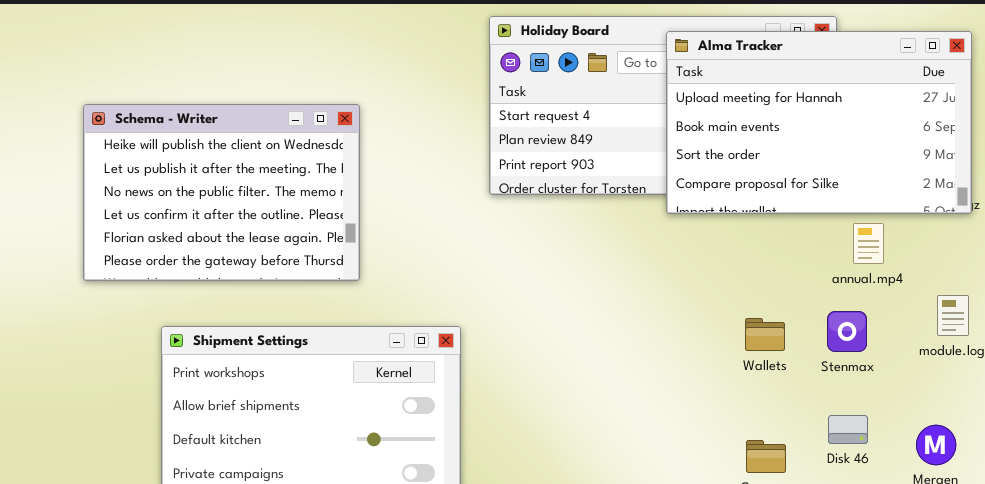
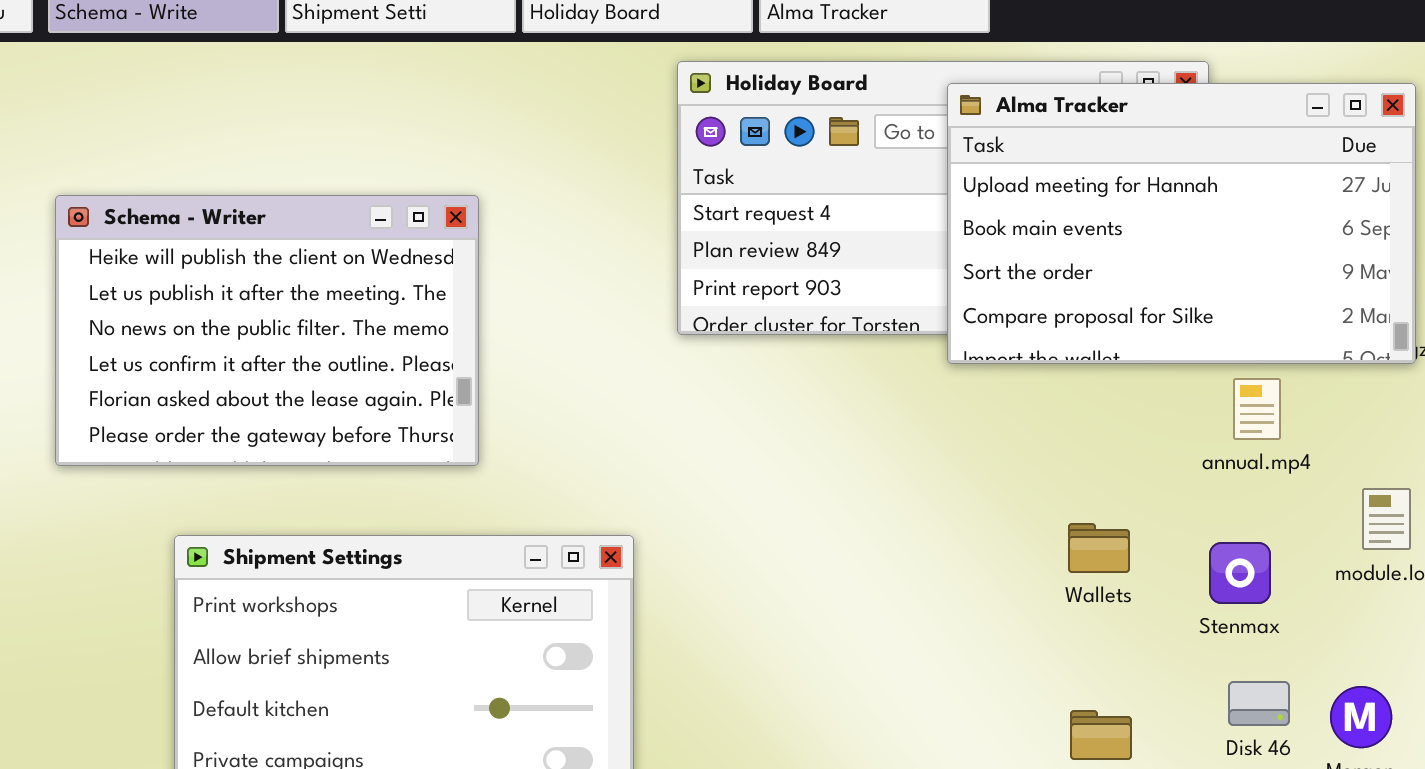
Stenmax: [827,311,867,352] -> [1209,542,1271,604], moved
Disk 46: [828,415,868,444] -> [1228,681,1290,726], moved

